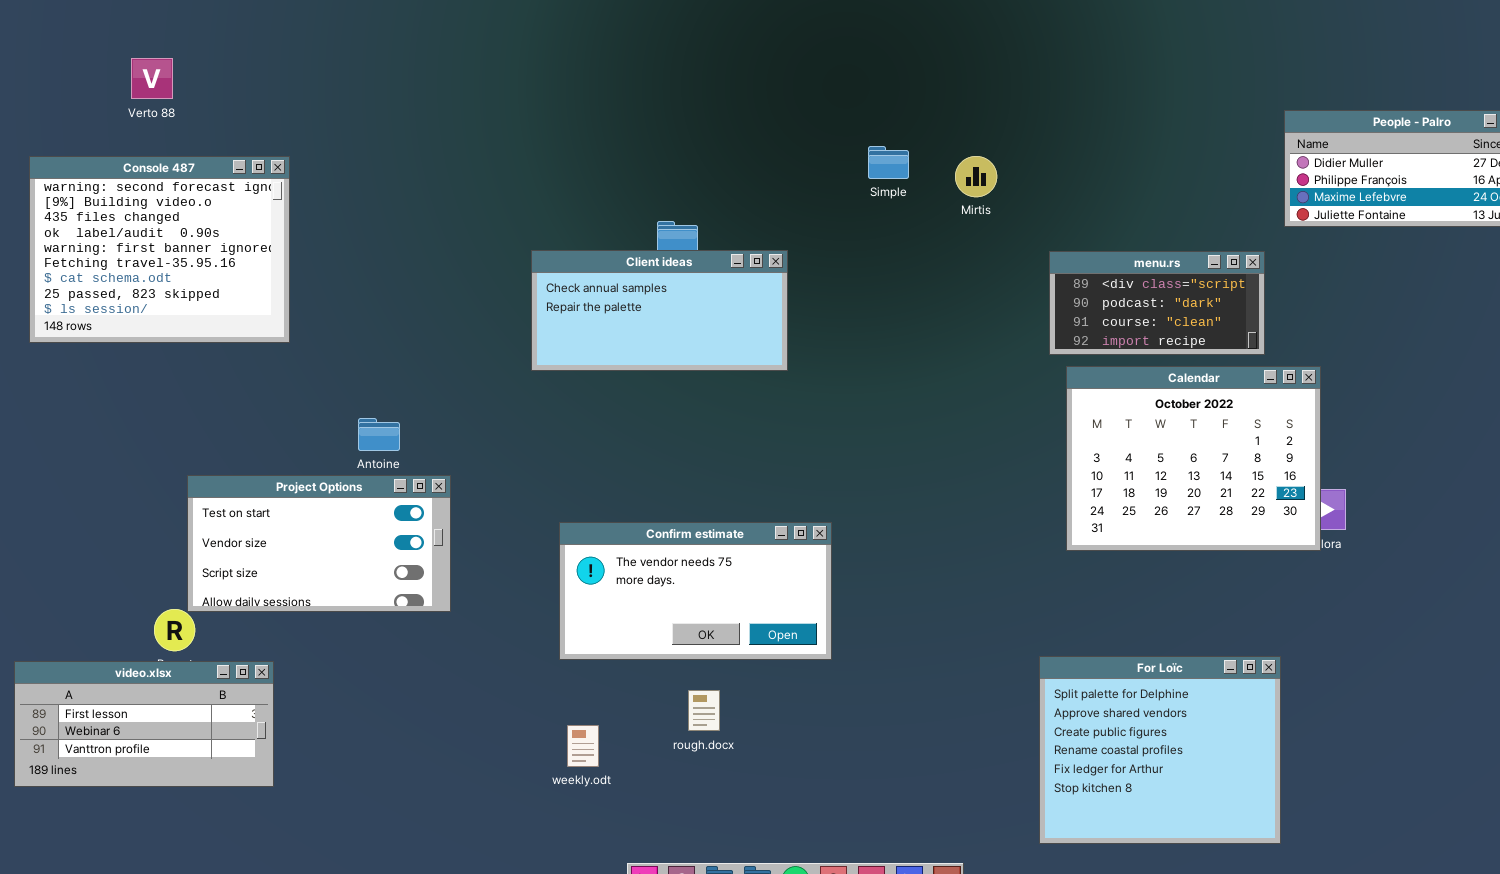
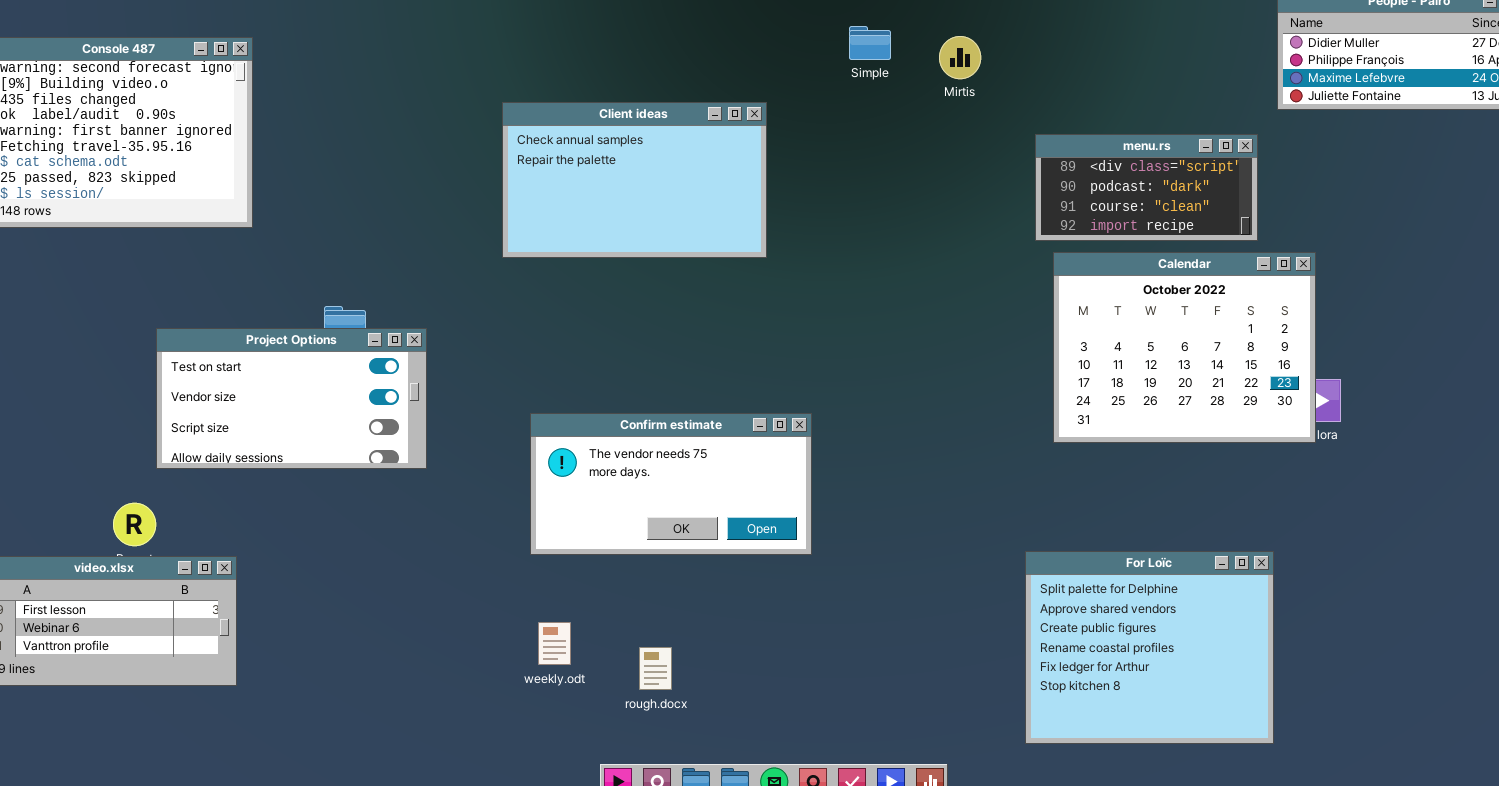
Client ideas: [531,250,788,371] -> [502,102,767,258], resized
Project Options: [187,475,451,612] -> [156,328,427,469], moved
rough.docx: [688,690,720,731] -> [639,647,672,690], moved

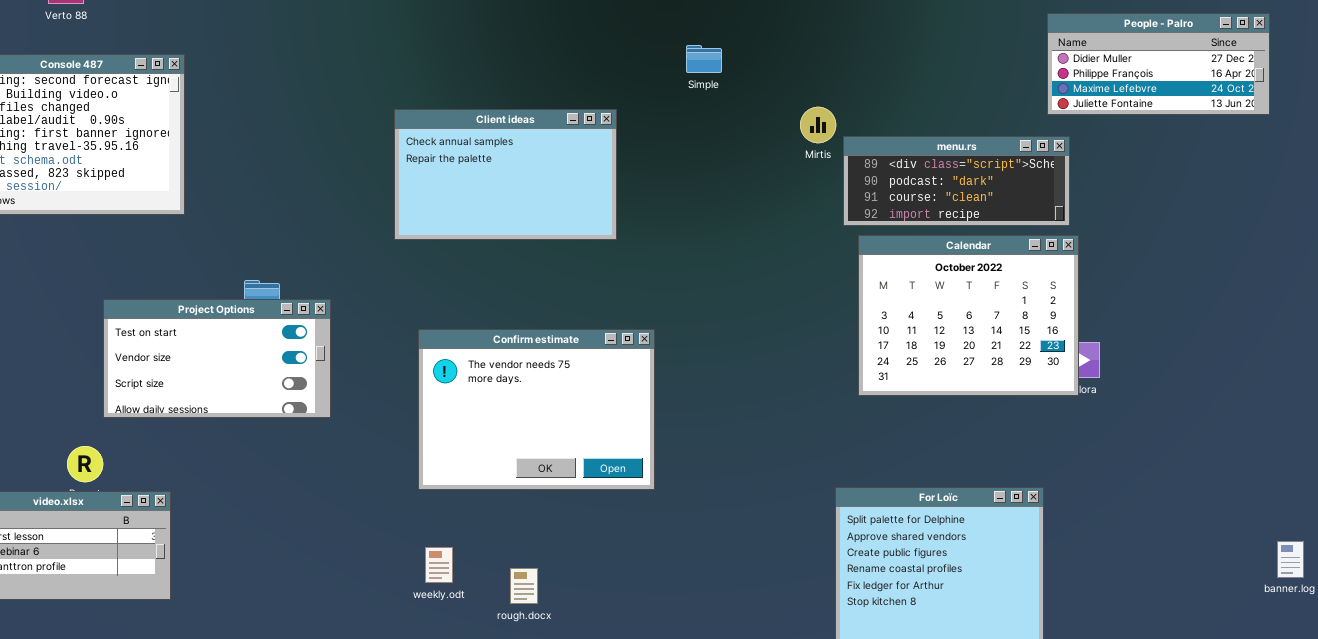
Mirtis: [939,36,981,79] -> [800,107,836,143], moved
menu.rs: [1035,134,1258,241] -> [843,136,1070,226], resized
Confirm estimate: [530,413,812,555] -> [418,329,655,490], resized

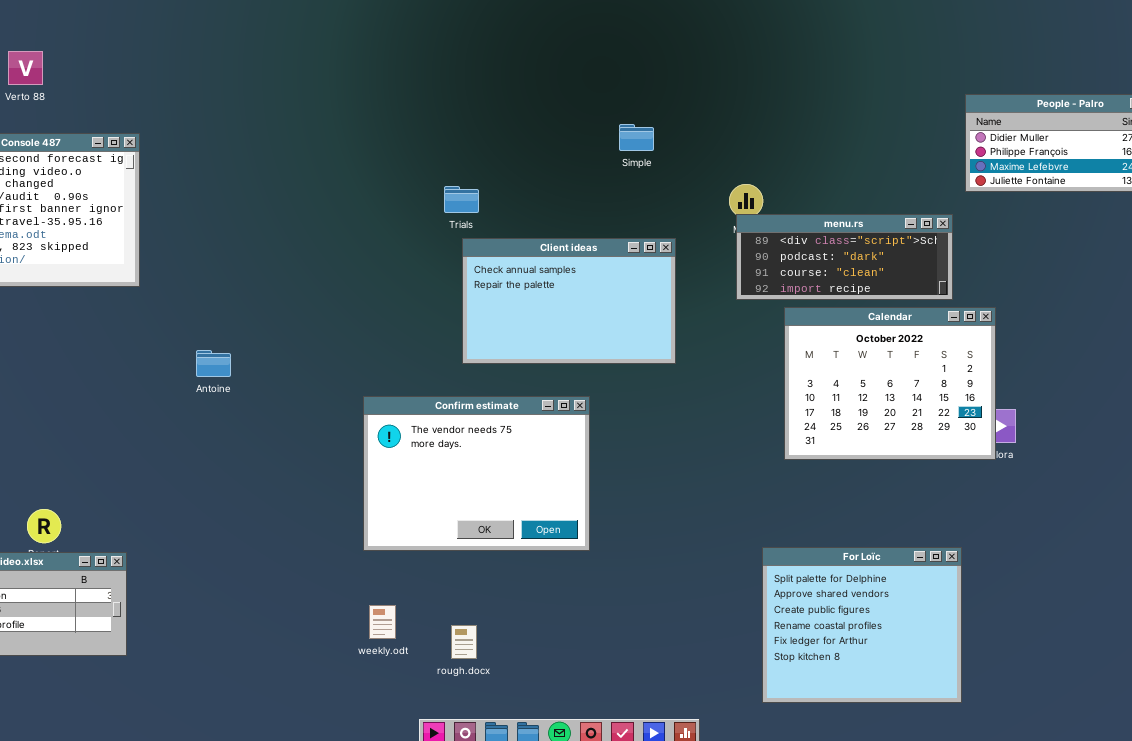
Client ideas: [394,109,617,240] -> [462,238,676,364], moved
menu.rs: [843,136,1070,226] -> [736,214,953,300], moved
Project Options: [103,299,331,418] -> none, closed

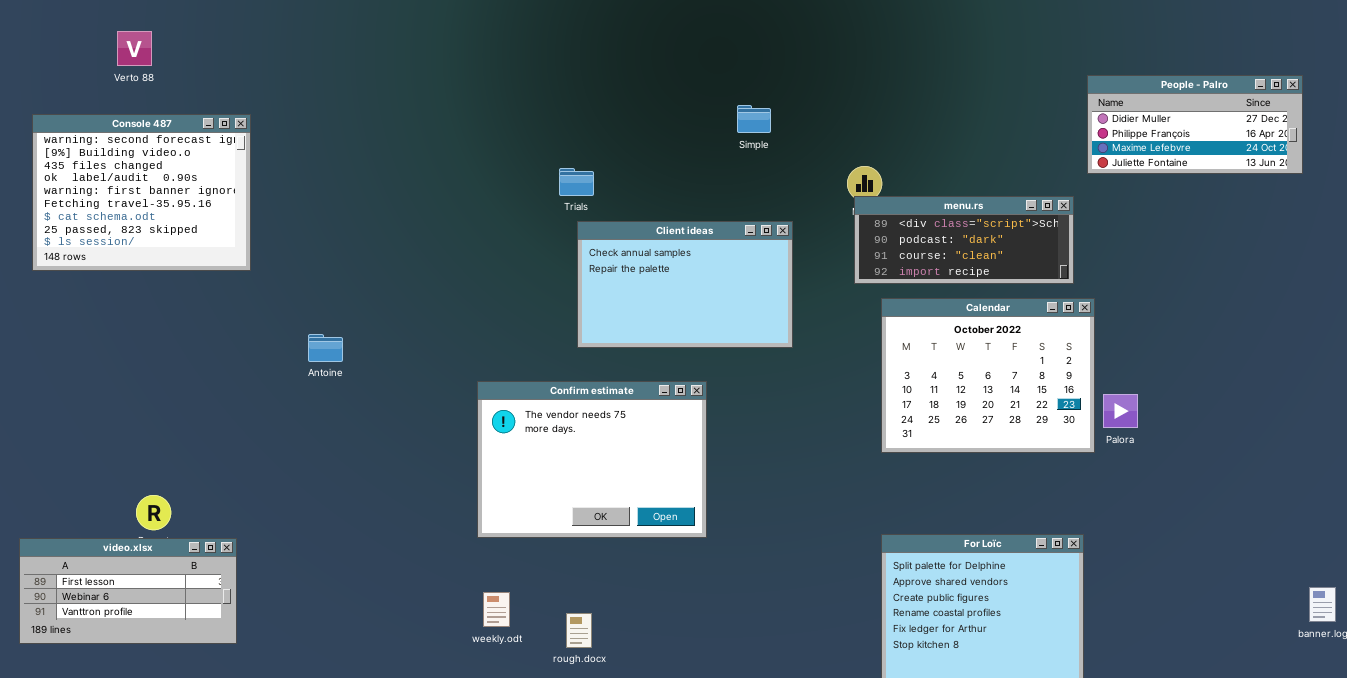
Calendar: [784,307,996,460] -> [881,298,1095,453], moved

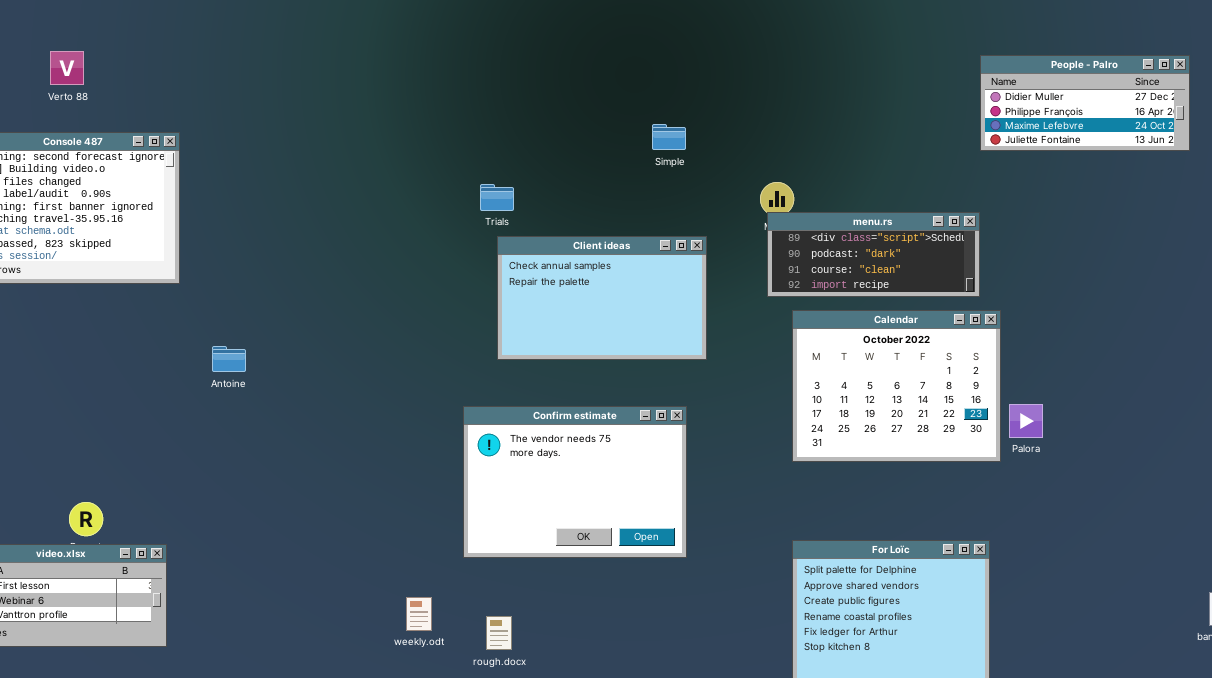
People - Palro: [1087,75,1303,174] -> [980,55,1190,151], moved
Antoine: [308,334,343,362] -> [212,346,246,372], moved
Confirm estimate: [477,381,707,538] -> [463,406,687,558], moved

